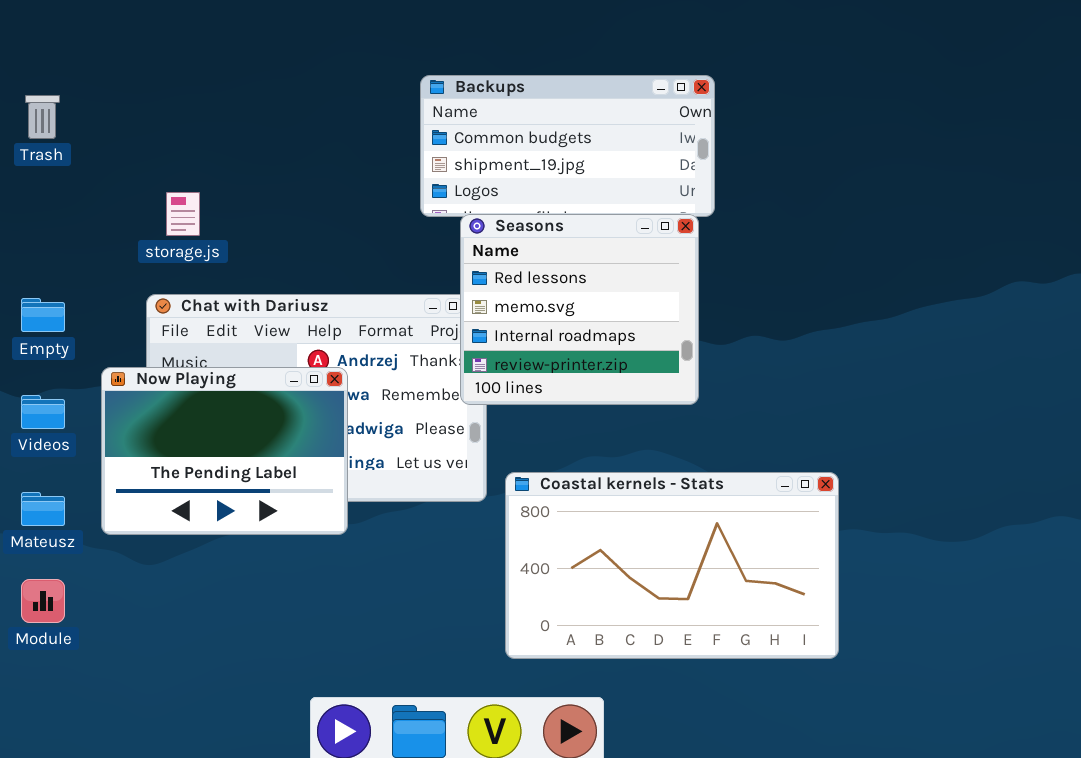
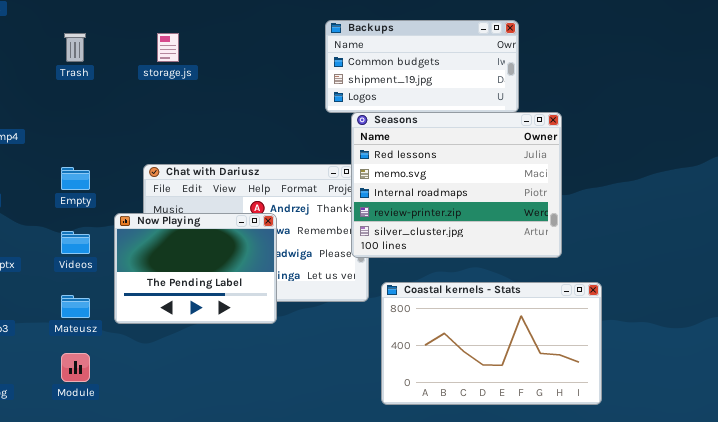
storage.js: [166,192,200,236] -> [157,33,179,62], moved
Seasons: [460,214,699,405] -> [351,112,562,258], resized

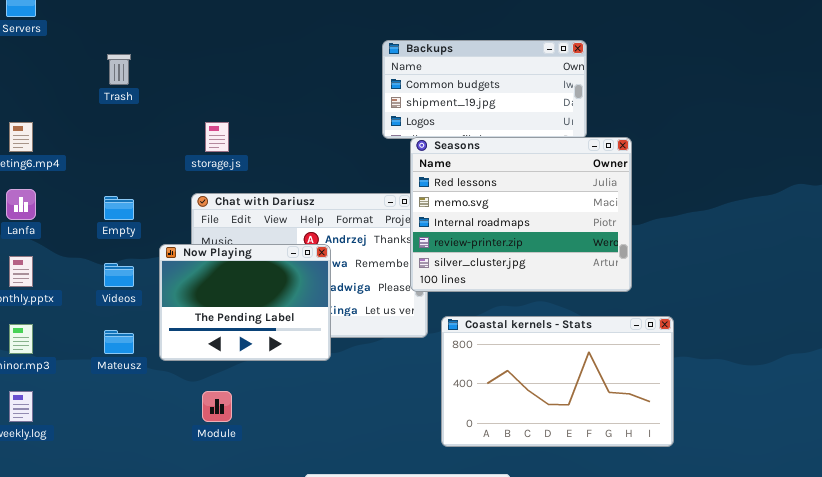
storage.js: [157,33,179,62] -> [205,122,229,152], moved
Module: [61,353,90,382] -> [202,391,232,422], moved

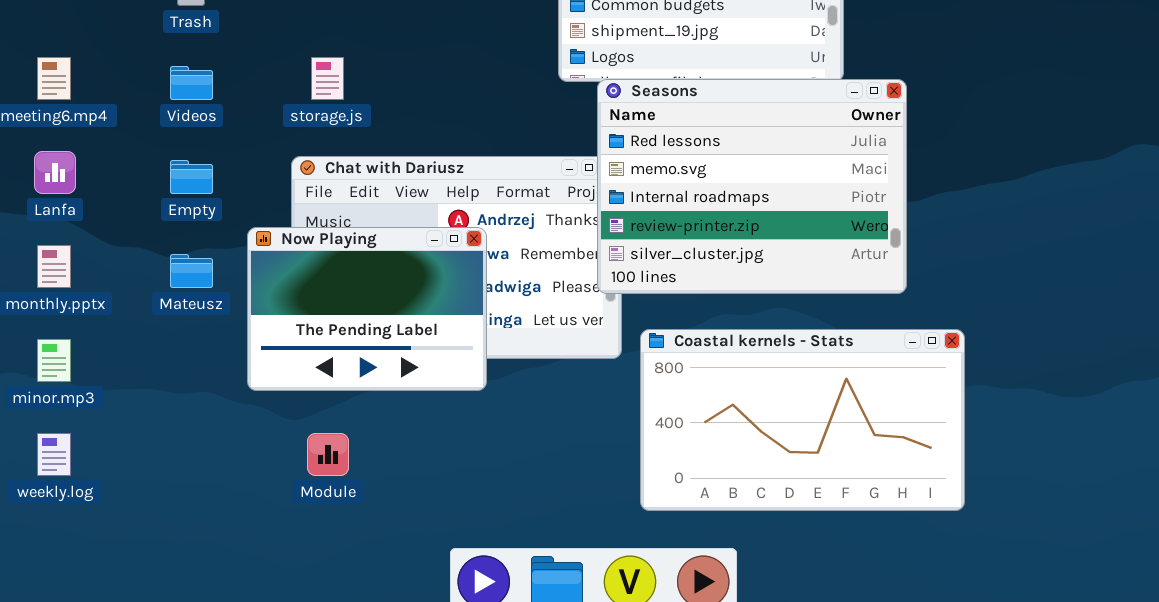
Videos: [104,263,134,287] -> [170,66,213,100], moved
Mateusz: [104,330,134,354] -> [170,254,213,288], moved

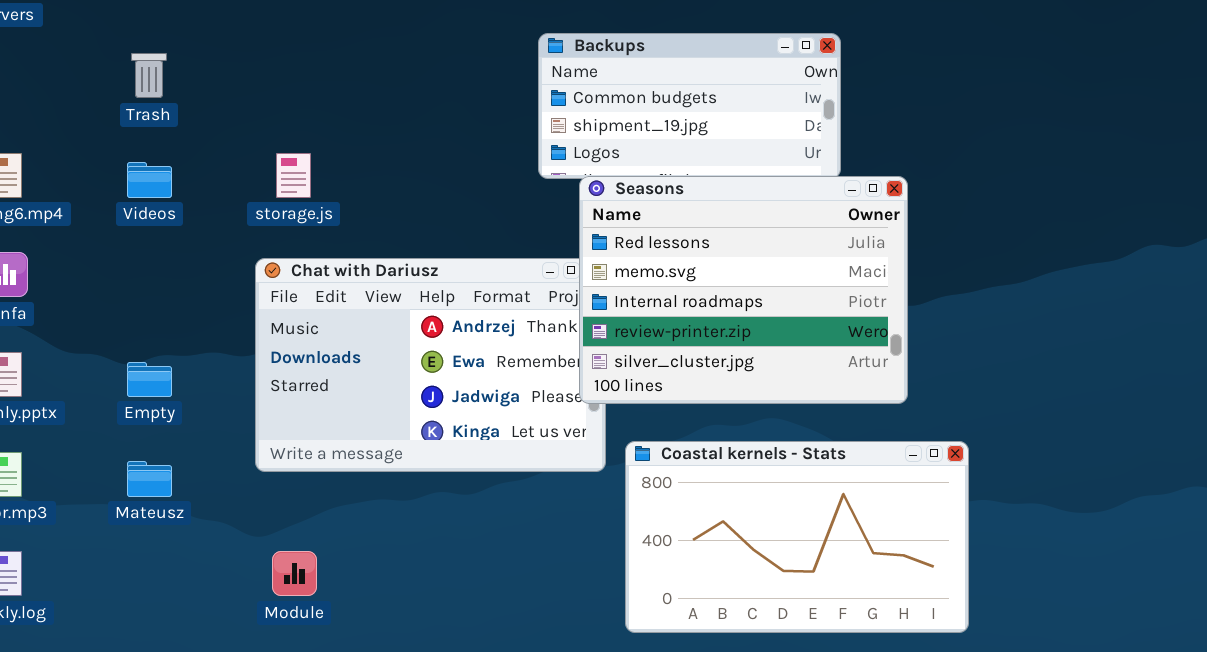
Empty: [170,160,213,194] -> [127,362,172,397], moved
Now Playing: [247,227,487,391] -> none, closed
Mateusz: [170,254,213,288] -> [127,461,172,497], moved

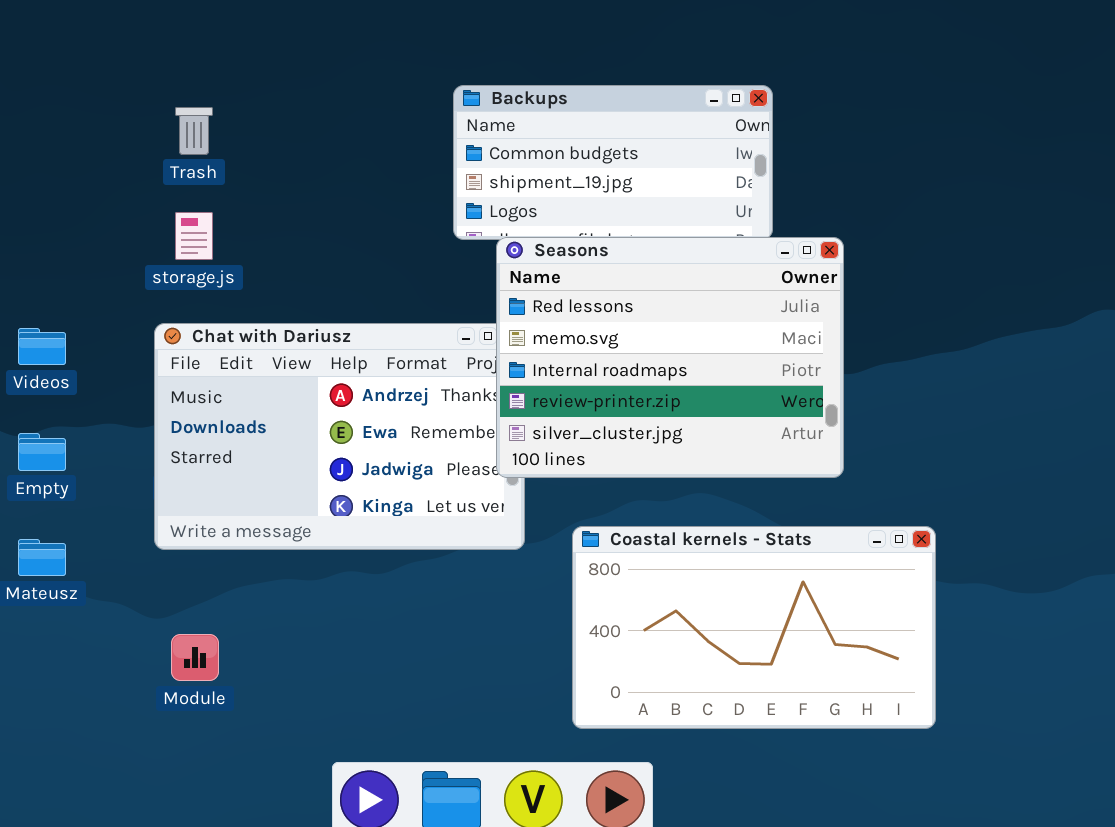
Trash: [131,53,167,98] -> [175,107,213,155], moved
Videos: [127,162,172,198] -> [18,328,66,365], moved
Coastal kernels - Stats: [625,441,969,633] -> [572,526,936,729], moved

